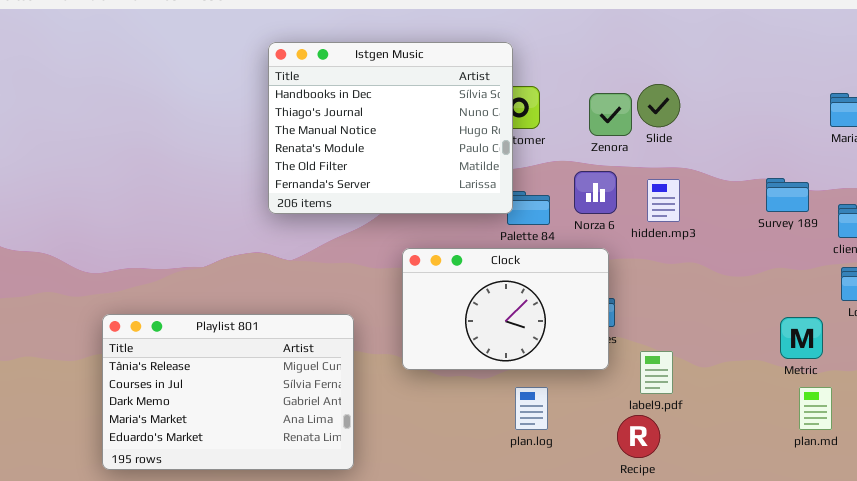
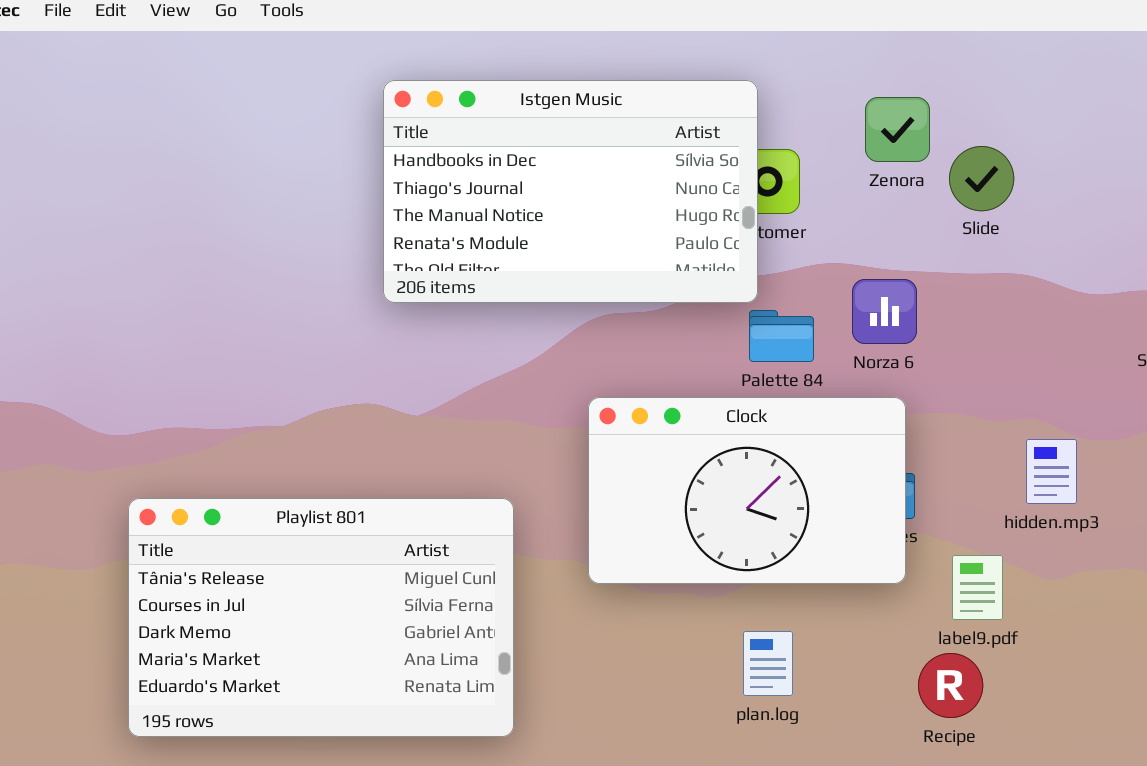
Istgen Music: [268,42,513,214] -> [383,80,758,303], resized
Zenora: [589,93,632,136] -> [865,97,930,162], moved
hidden.mp3: [647,179,680,222] -> [1026,439,1077,504], moved
plan.log: [515,387,548,430] -> [743,631,793,696], moved

